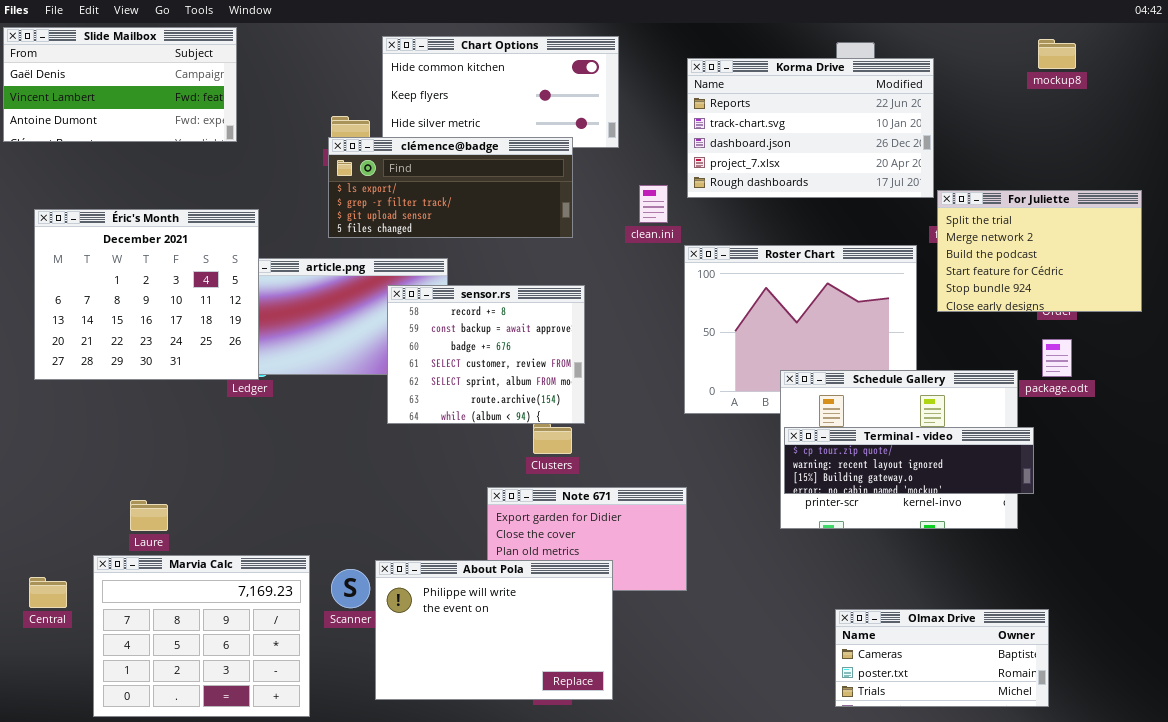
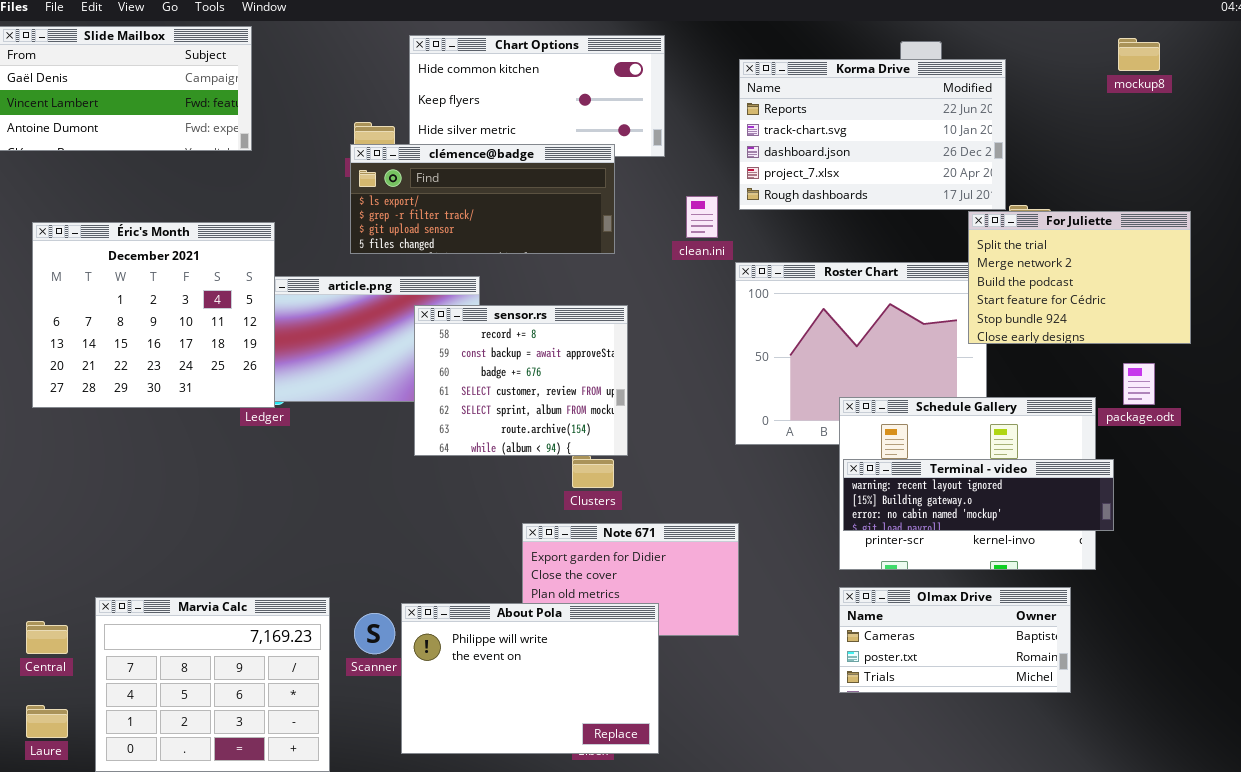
For Juliette: [937,190,1142,312] -> [968,211,1191,344], moved
Terminal - video: [784,427,1034,494] -> [843,459,1114,531], scrolled down 1 row
Laure: [130,500,168,531] -> [26,705,68,738], moved
Olmax Drive: [835,609,1049,707] -> [839,587,1071,693], moved

